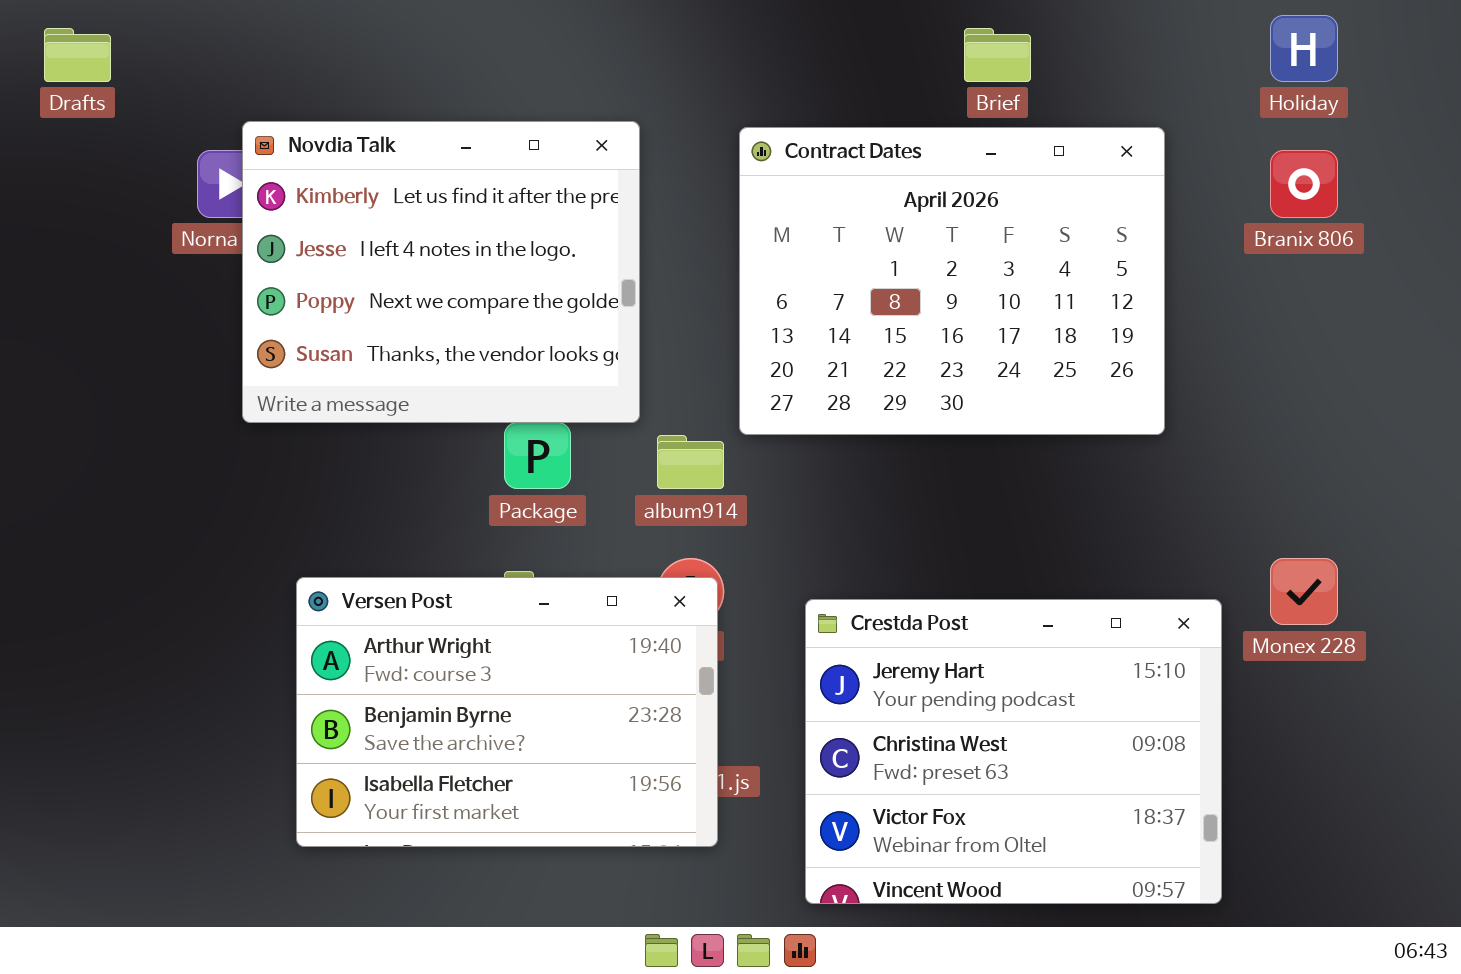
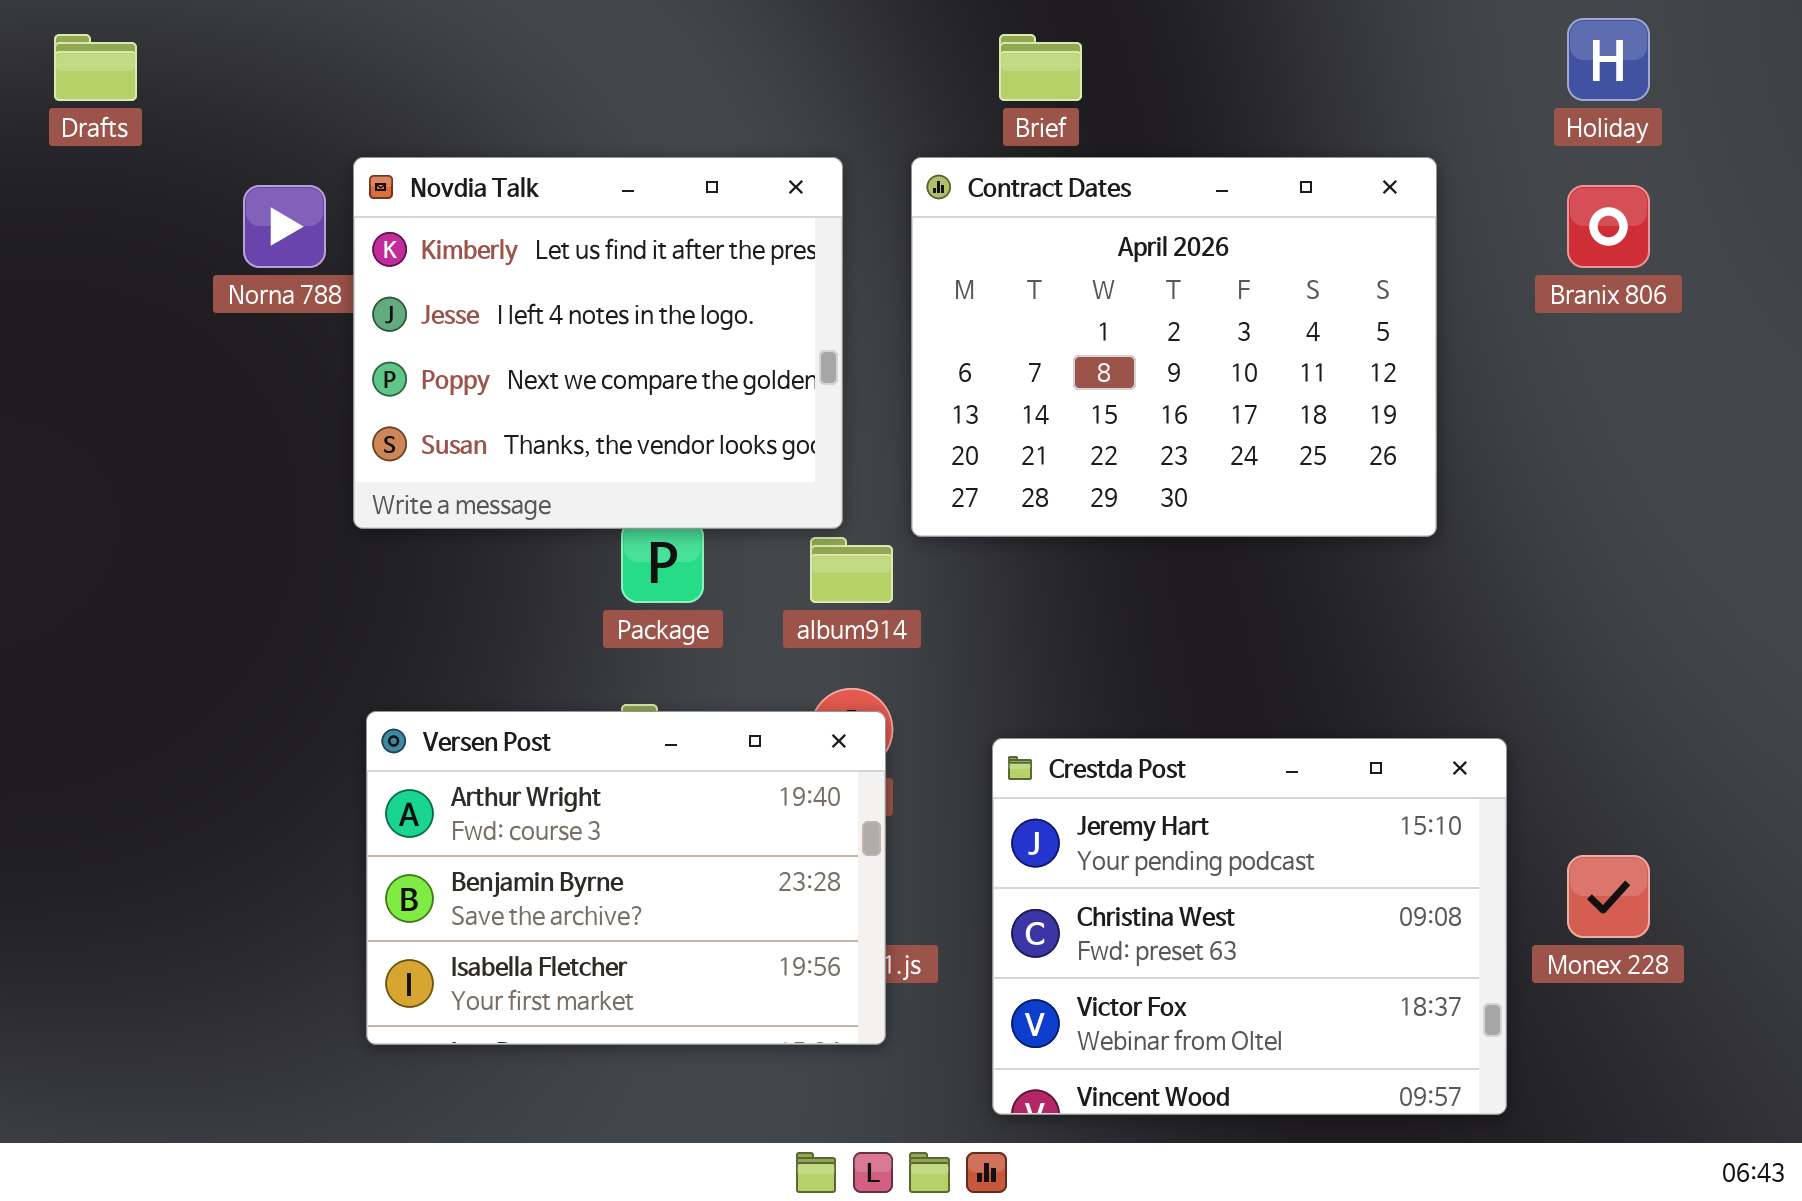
Brief: [964,28,1031,82] -> [999,34,1082,101], moved
Novdia Talk: [242,121,640,423] -> [353,157,843,529], moved
Monex 228: [1270,558,1338,625] -> [1567,855,1650,938], moved

